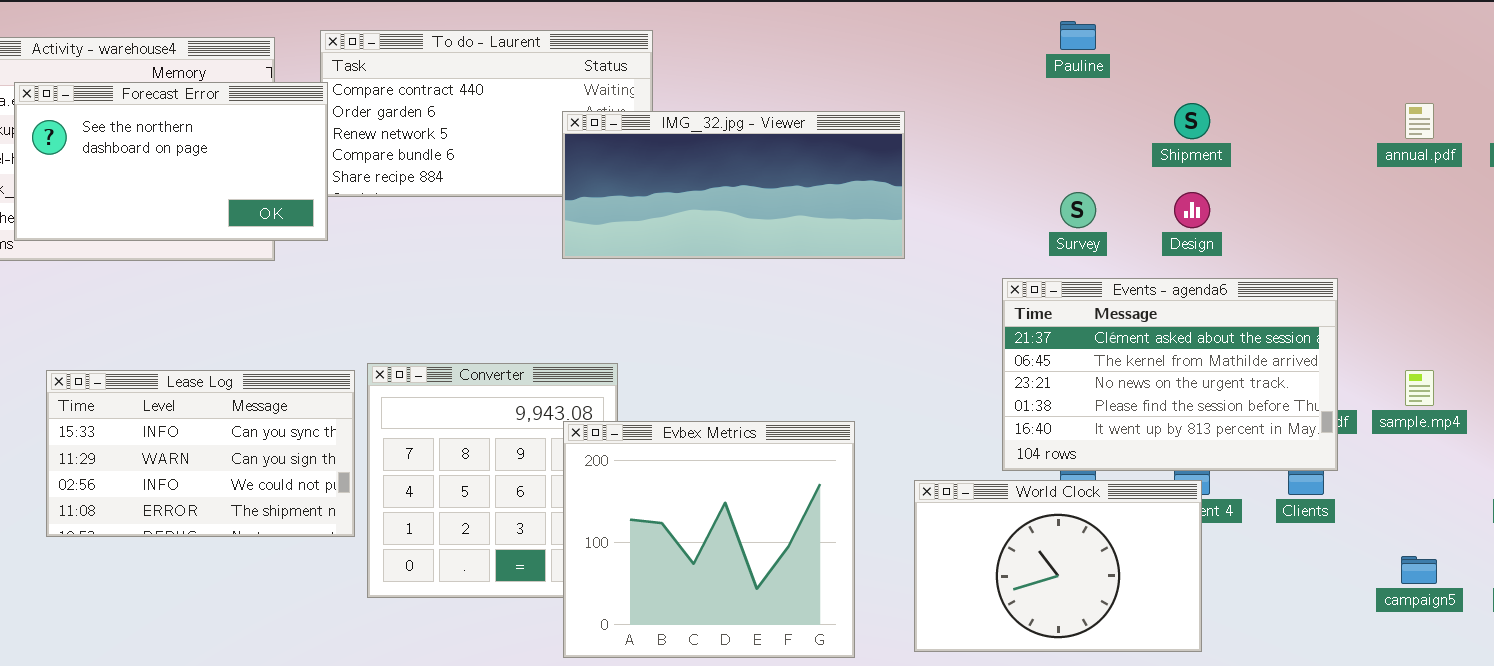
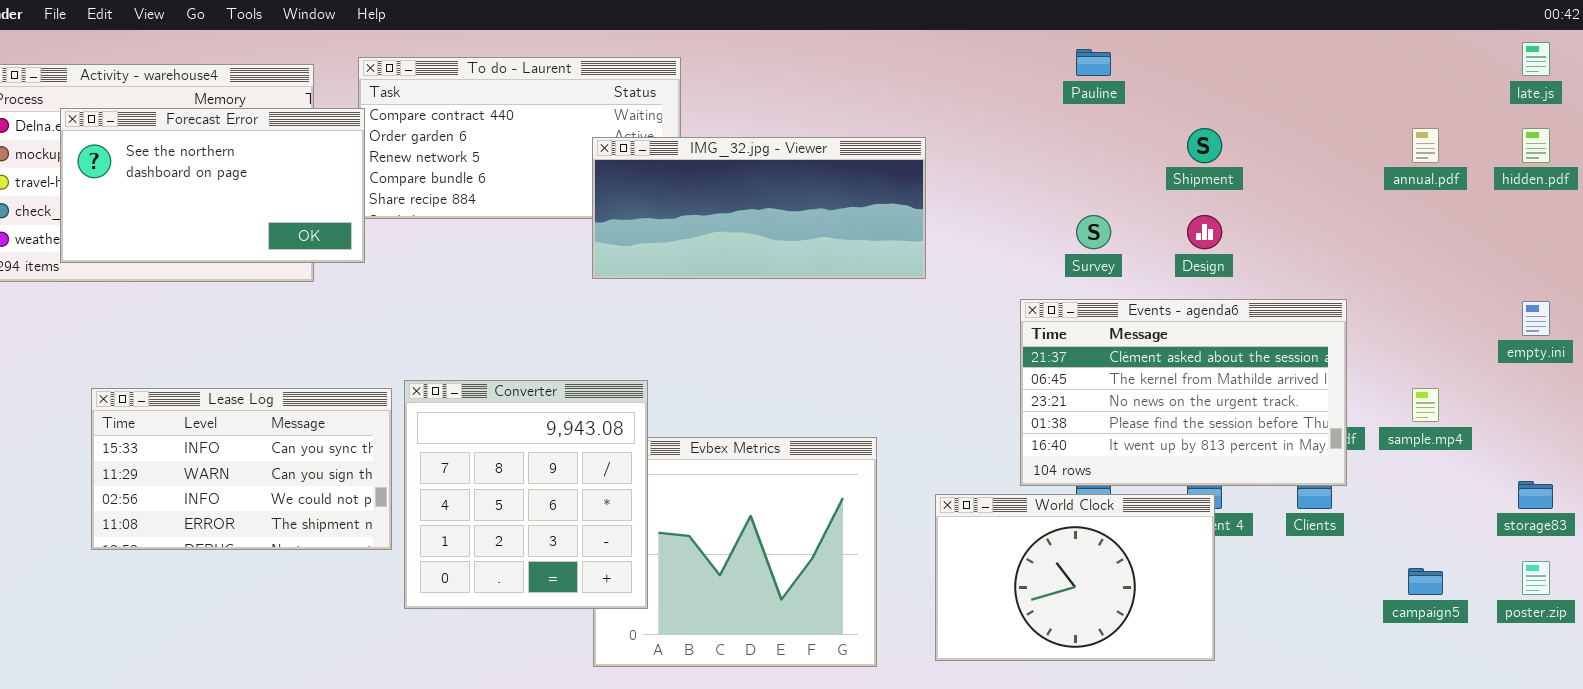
Converter: [367,363,618,598] -> [404,380,648,609], raised

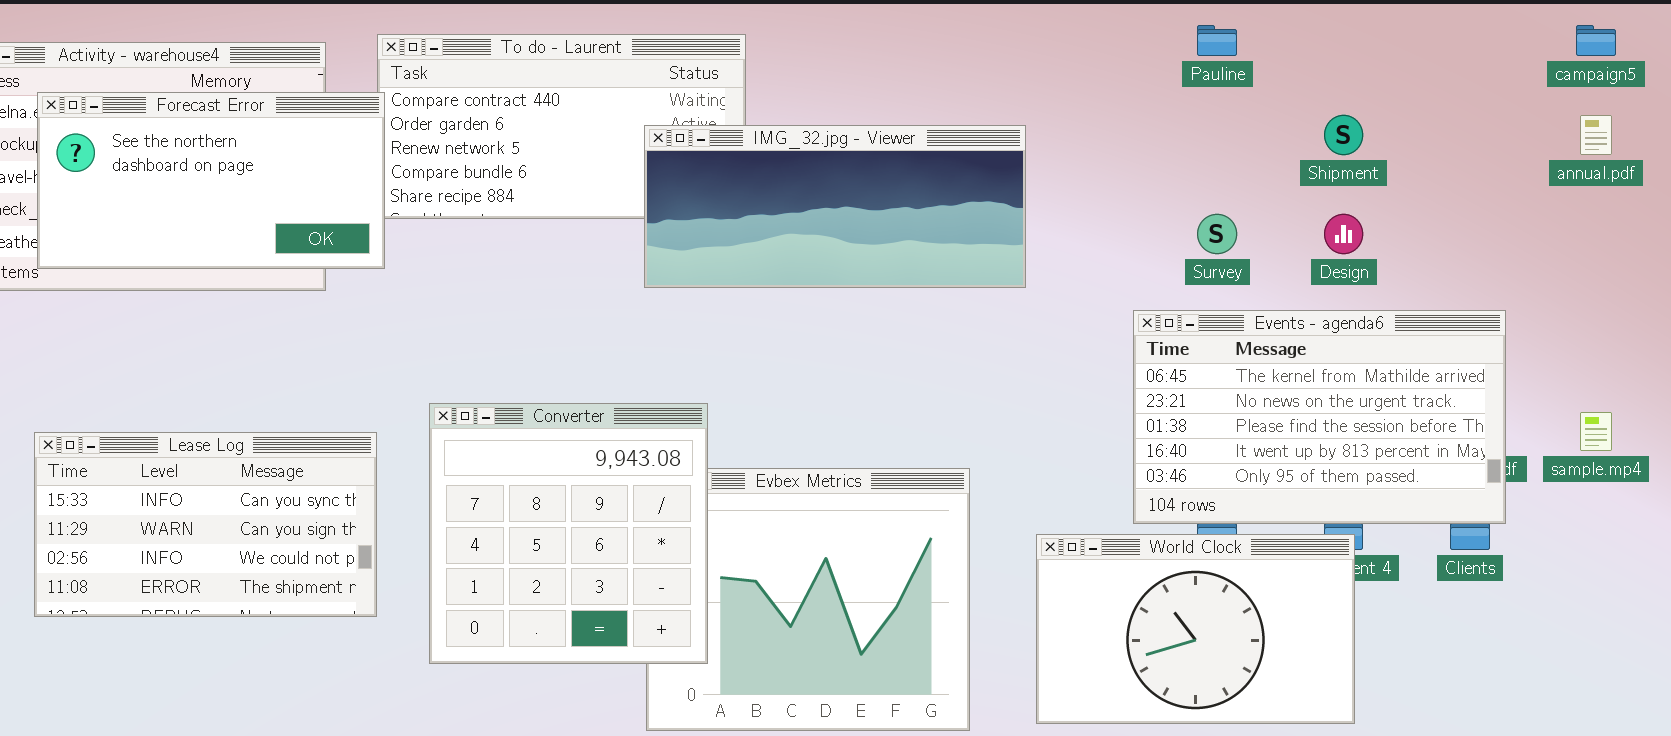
Events - agenda6: [1020,299,1347,486] -> [1133,310,1506,524], scrolled down 1 row
Lease Log: [91,388,392,550] -> [34,432,377,617], moved
campaign5: [1408,568,1443,595] -> [1576,25,1616,56], moved

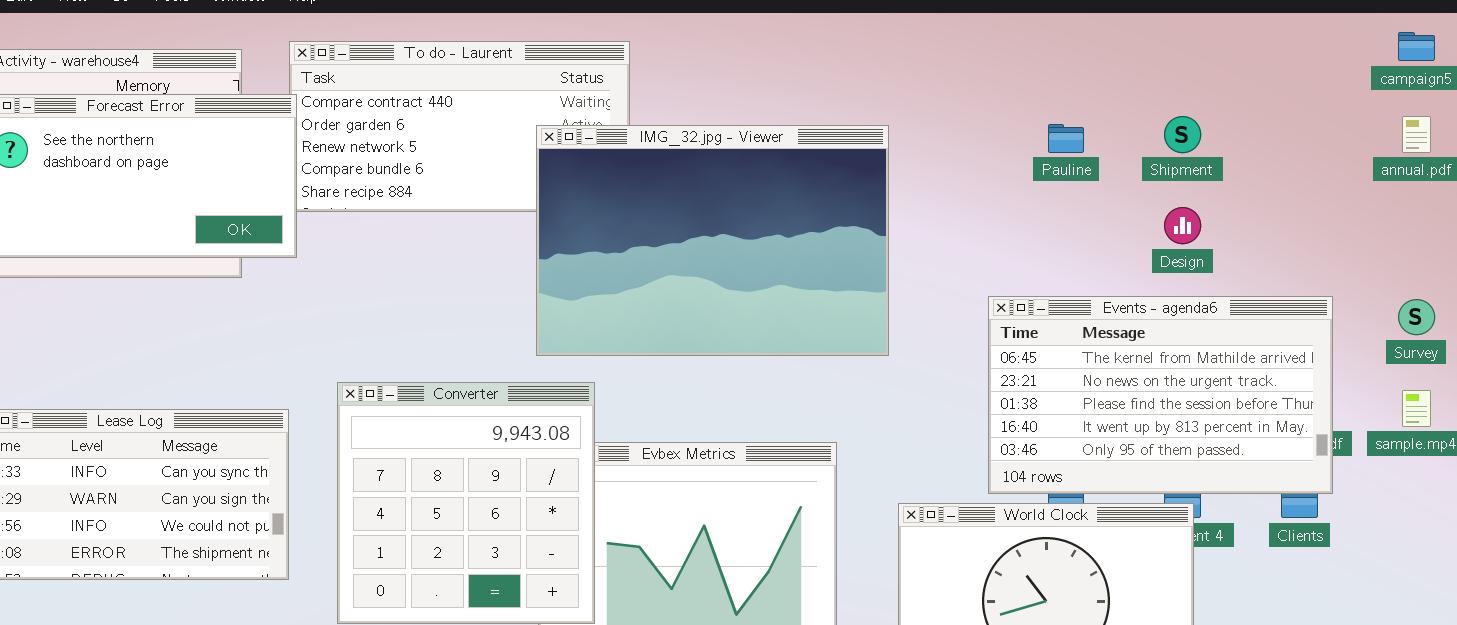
Pauline: [1197,25,1237,56] -> [1048,124,1084,153], moved
IMG_32.jpg - Viewer: [644,125,1026,288] -> [536,125,889,356], resized
Survey: [1197,214,1237,254] -> [1398,299,1435,335], moved

